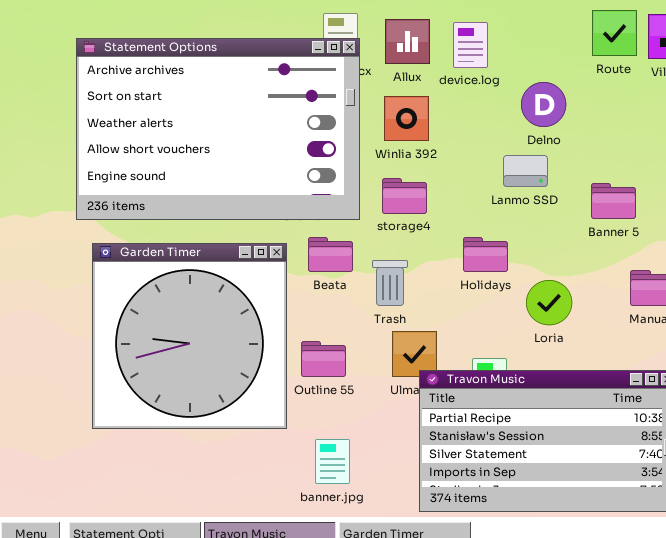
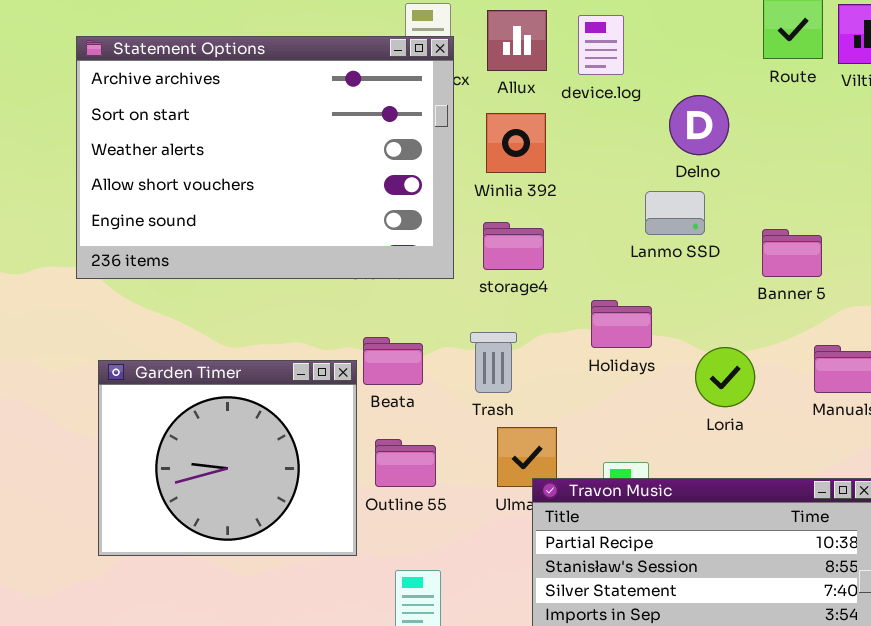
Beata: [308,237,353,272] -> [363,337,423,385], moved
Garden Timer: [92,243,287,429] -> [98,360,357,556], resized
Loria: [526,280,572,325] -> [695,347,755,407], moved

